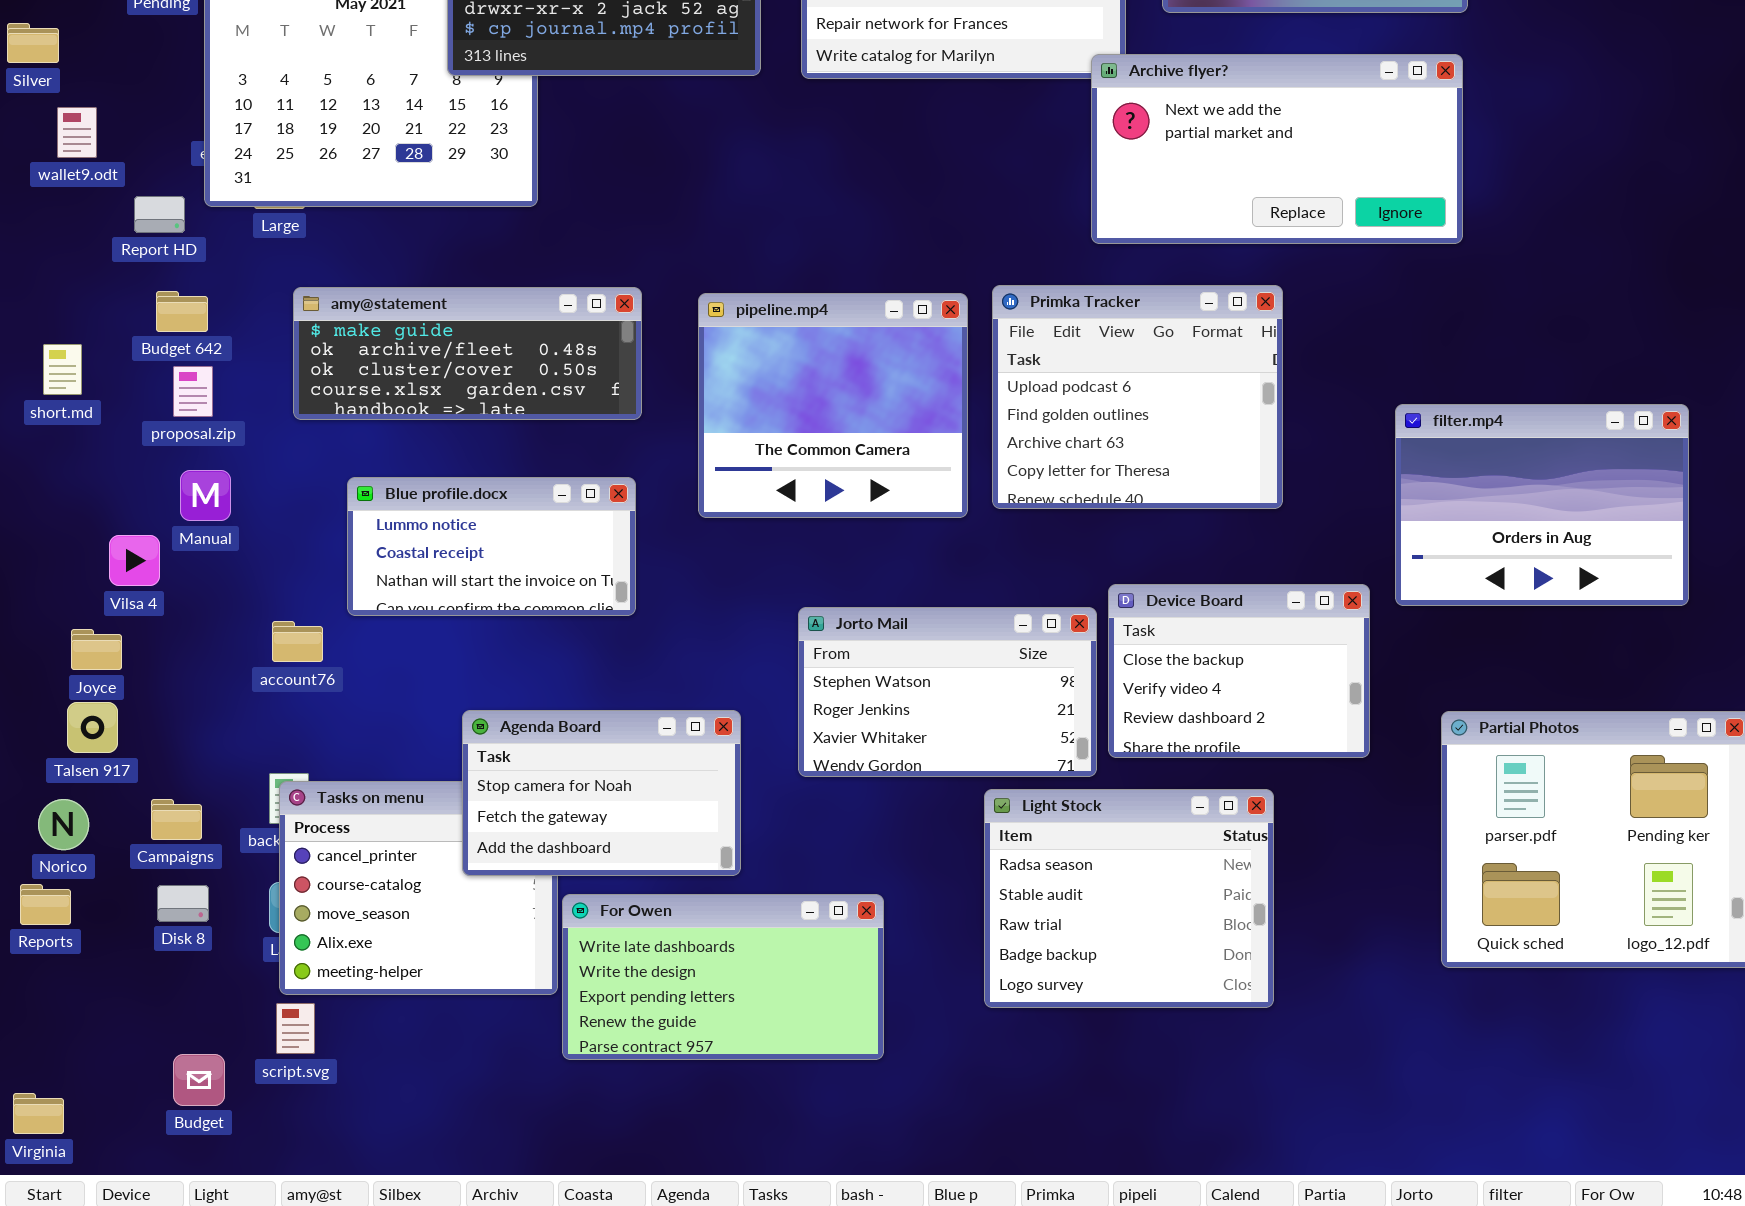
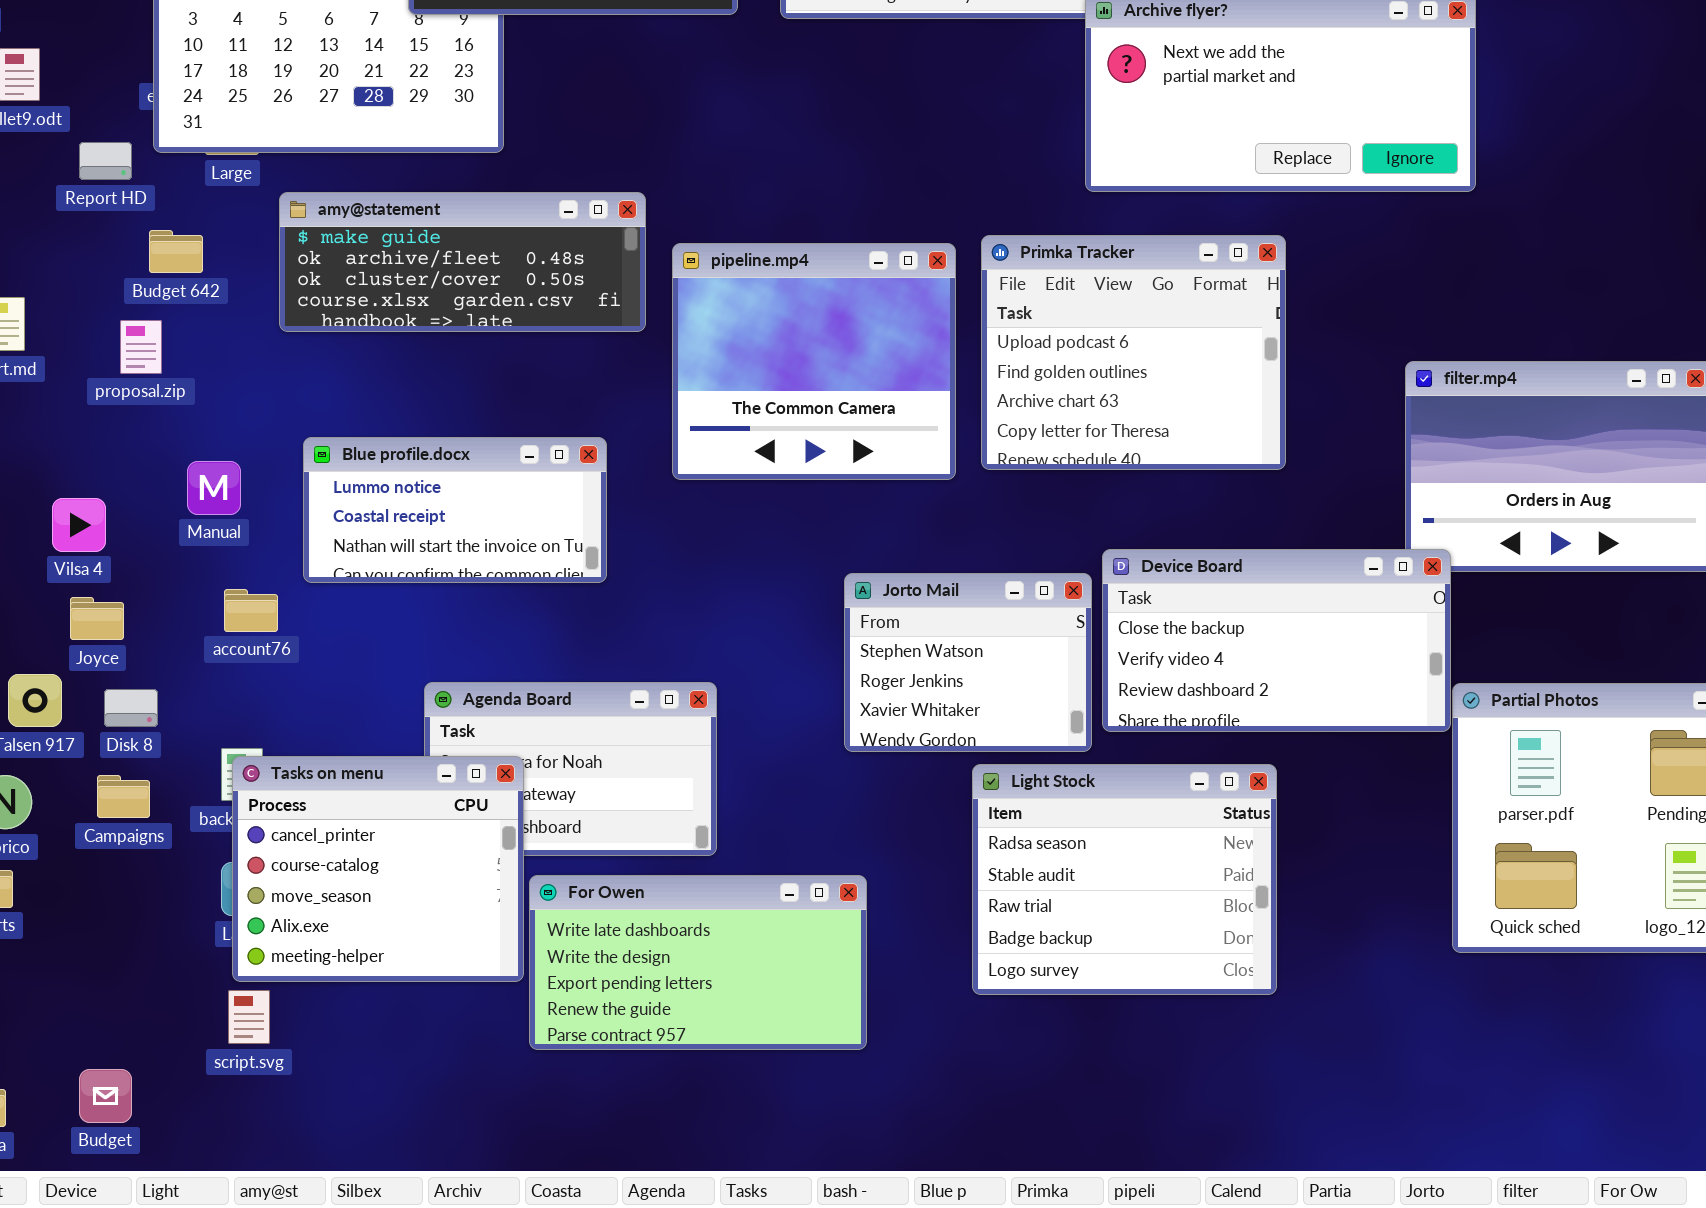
amy@statement: [293,287,642,420] -> [279,192,646,332], moved
Budget 642: [156,291,208,332] -> [149,230,203,273], moved
Manual: [180,470,231,521] -> [187,461,241,515], moved
Device Board: [1108,584,1370,758] -> [1102,549,1451,732], resized
Jorto Mail: [798,607,1097,777] -> [844,573,1092,752], resized
Joyce: [71,629,122,670] -> [70,597,124,640], moved
Tasks on menu: [279,781,558,995] -> [232,756,524,982], raised
Disk 8: [157,885,209,922] -> [104,689,158,727], moved
Budget: [173,1054,225,1106] -> [79,1069,132,1123], moved

